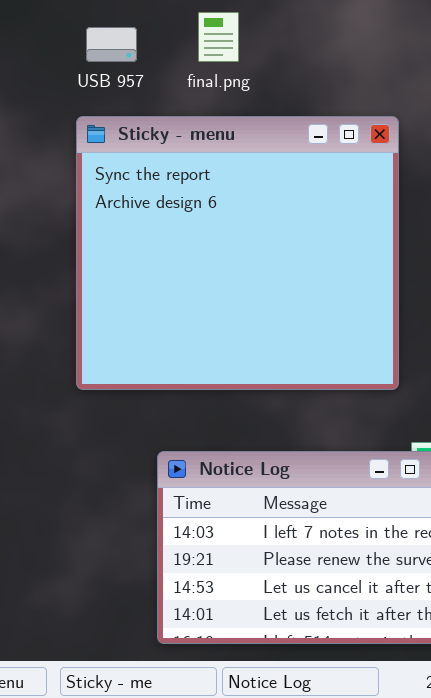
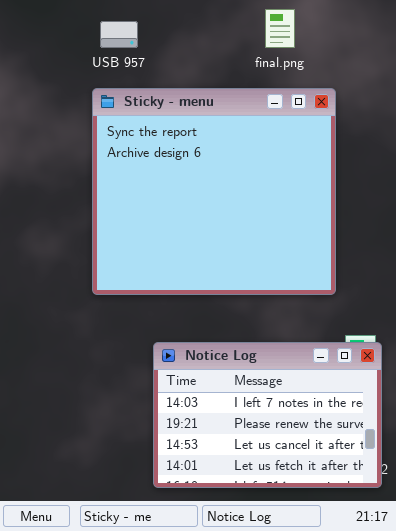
final.png: [198,12,239,62] -> [265,9,295,48], moved

